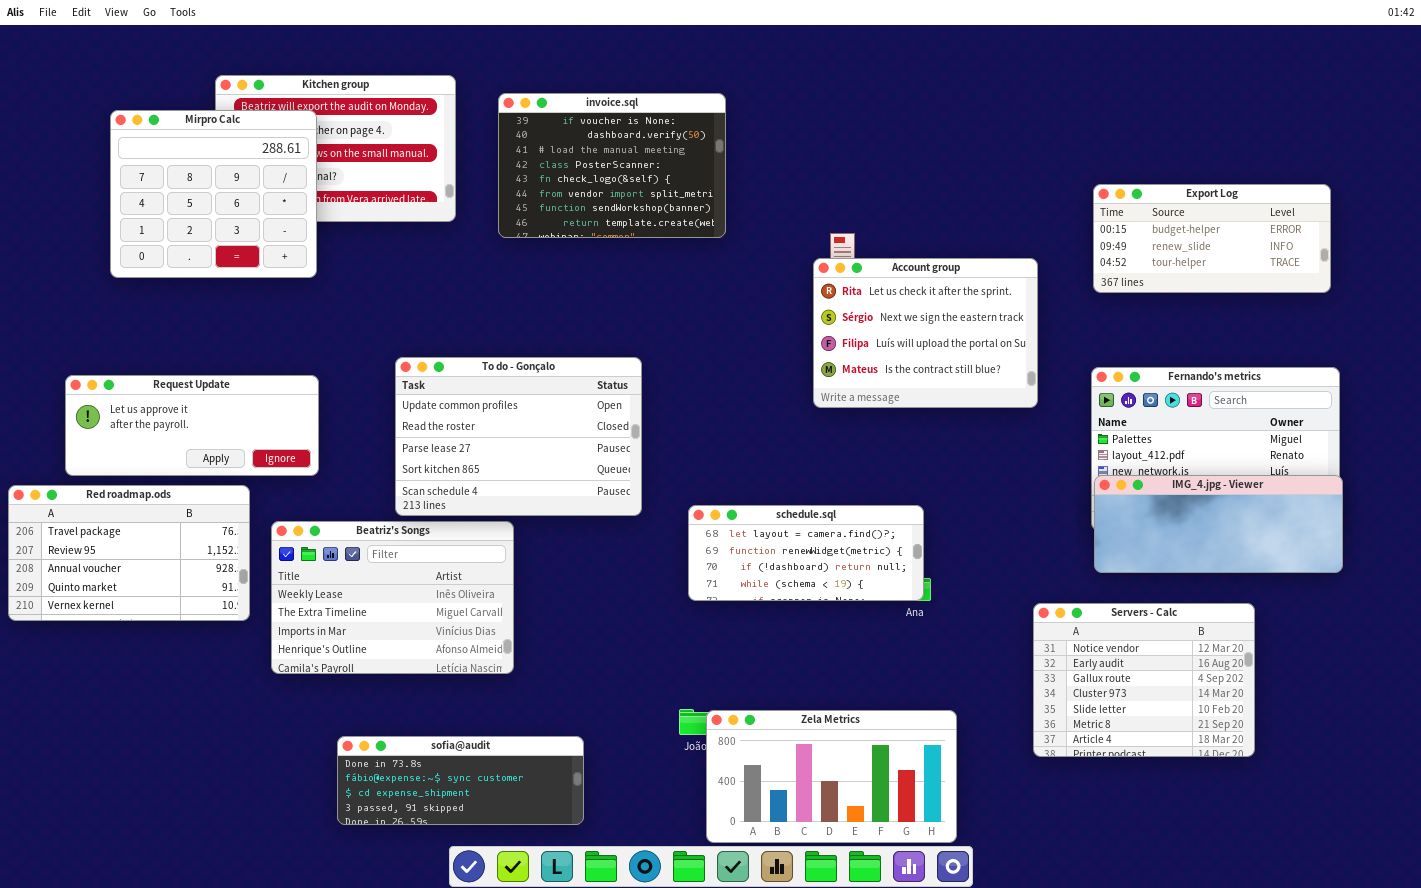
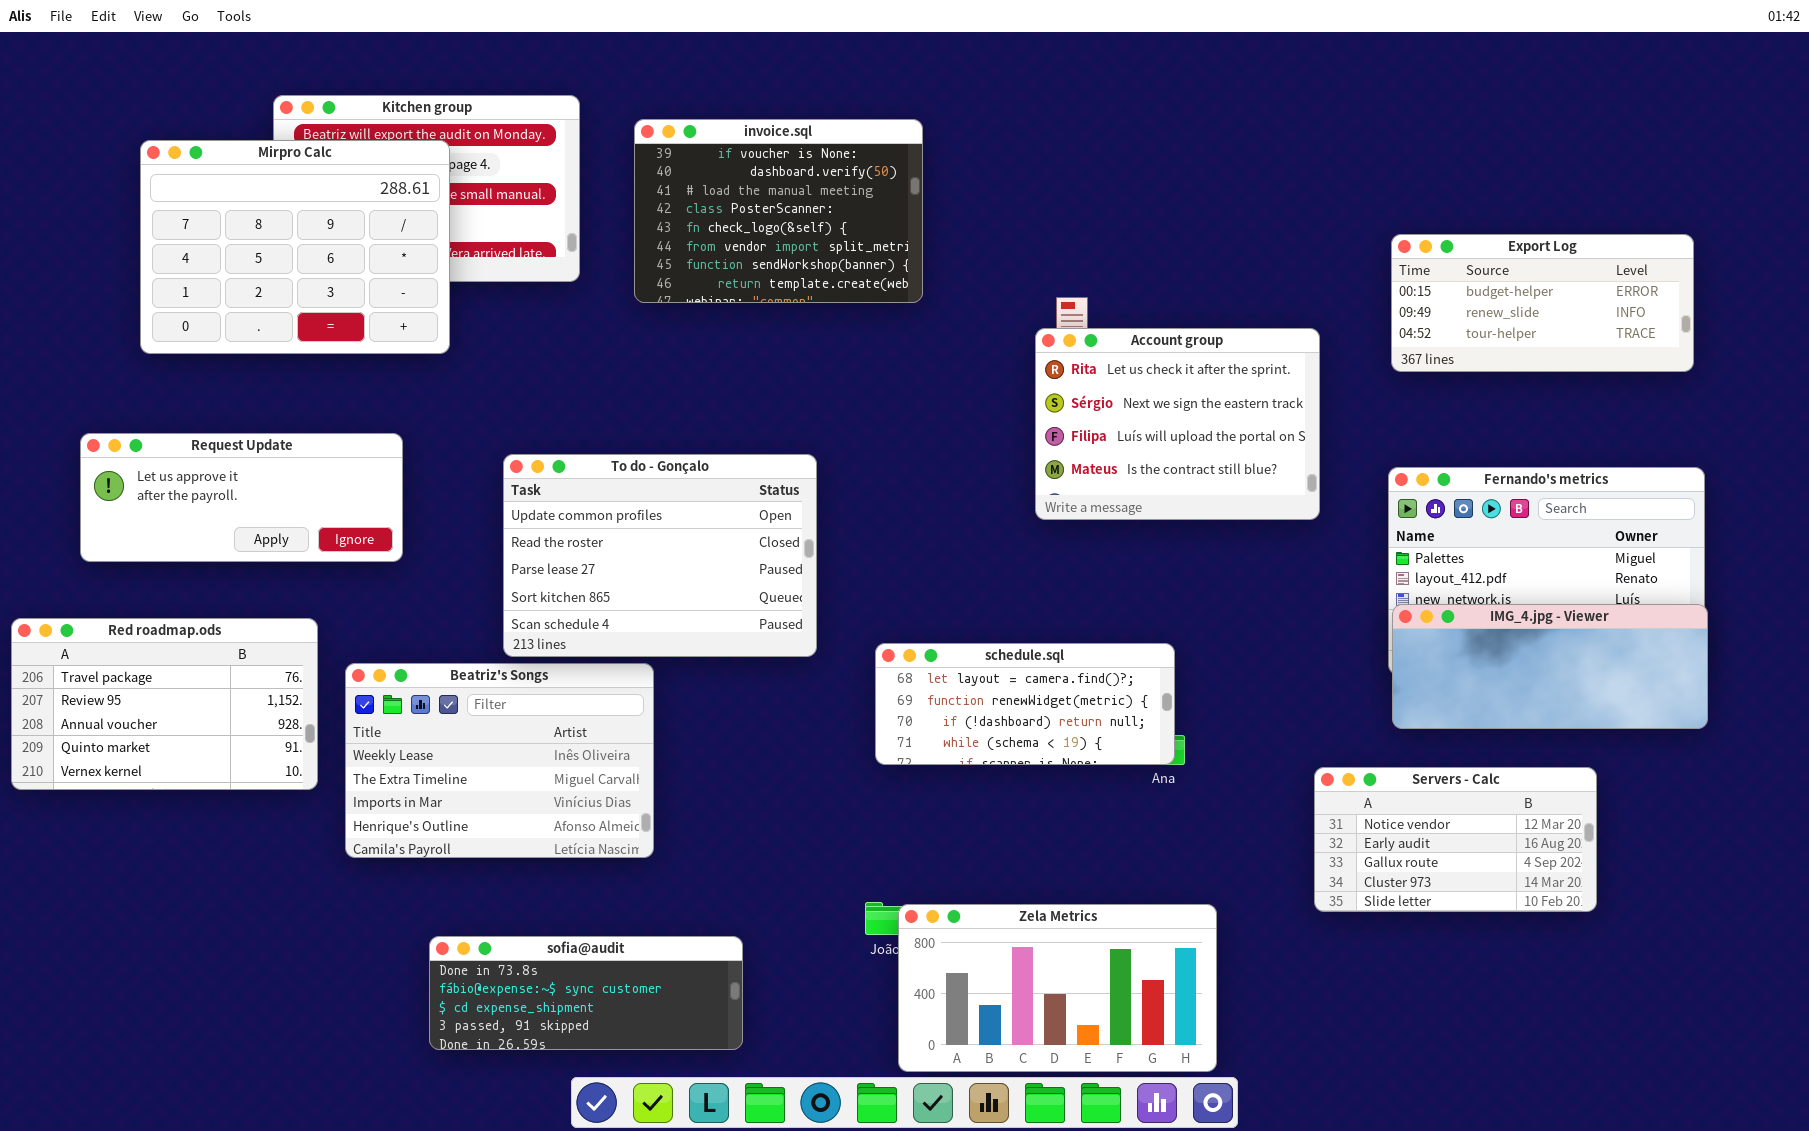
Mirpro Calc: [110,110,317,278] -> [140,140,450,354], resized
Request Update: [65,375,319,476] -> [80,433,403,562], moved
Servers - Calc: [1033,603,1255,757] -> [1314,767,1597,912], resized

